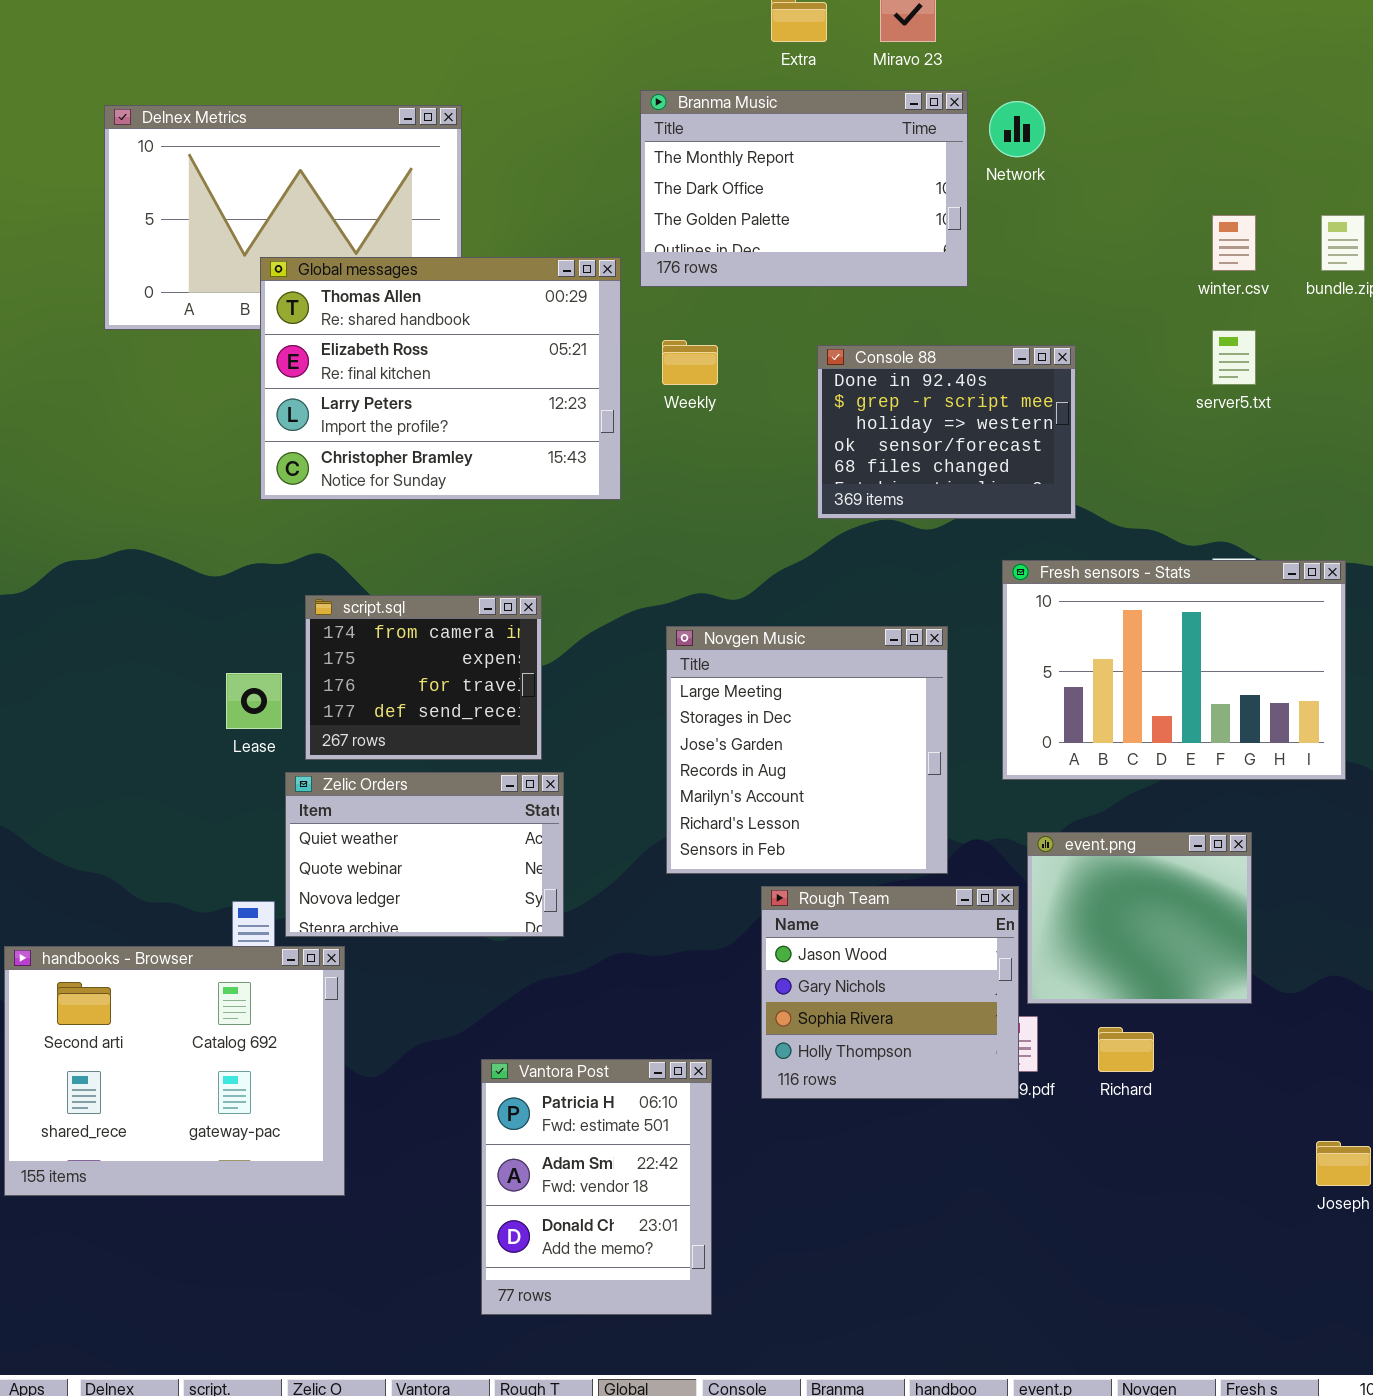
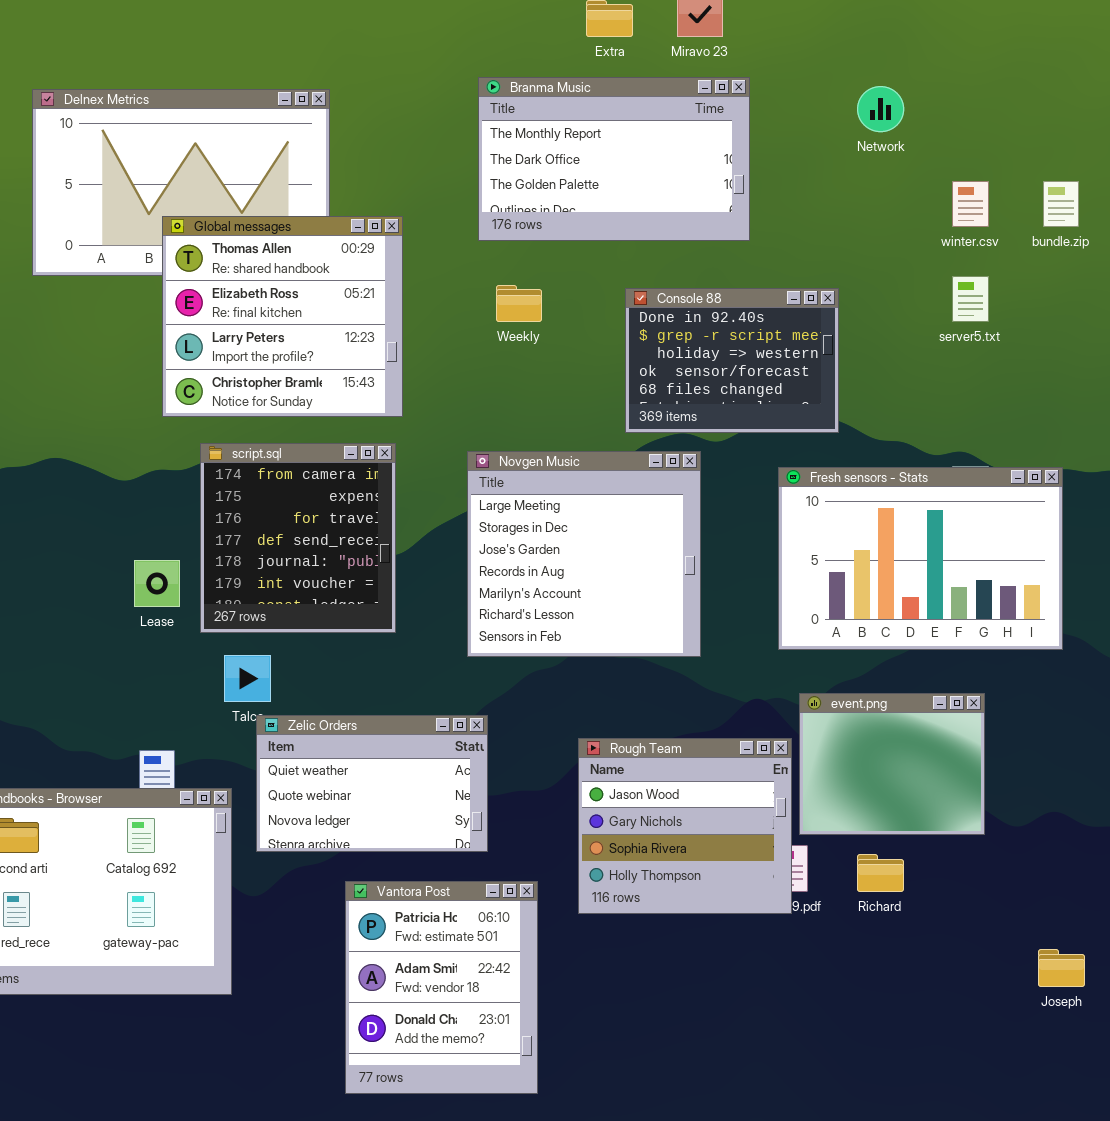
Network: [989,101,1045,157] -> [857,86,904,132], moved
Global messages: [260,257,621,500] -> [162,216,403,417], resized
script.sql: [305,595,542,760] -> [200,443,396,633], resized
Novgen Music: [666,626,948,874] -> [467,451,701,657], moved
Zelic Orders: [285,772,564,937] -> [256,715,488,852], moved

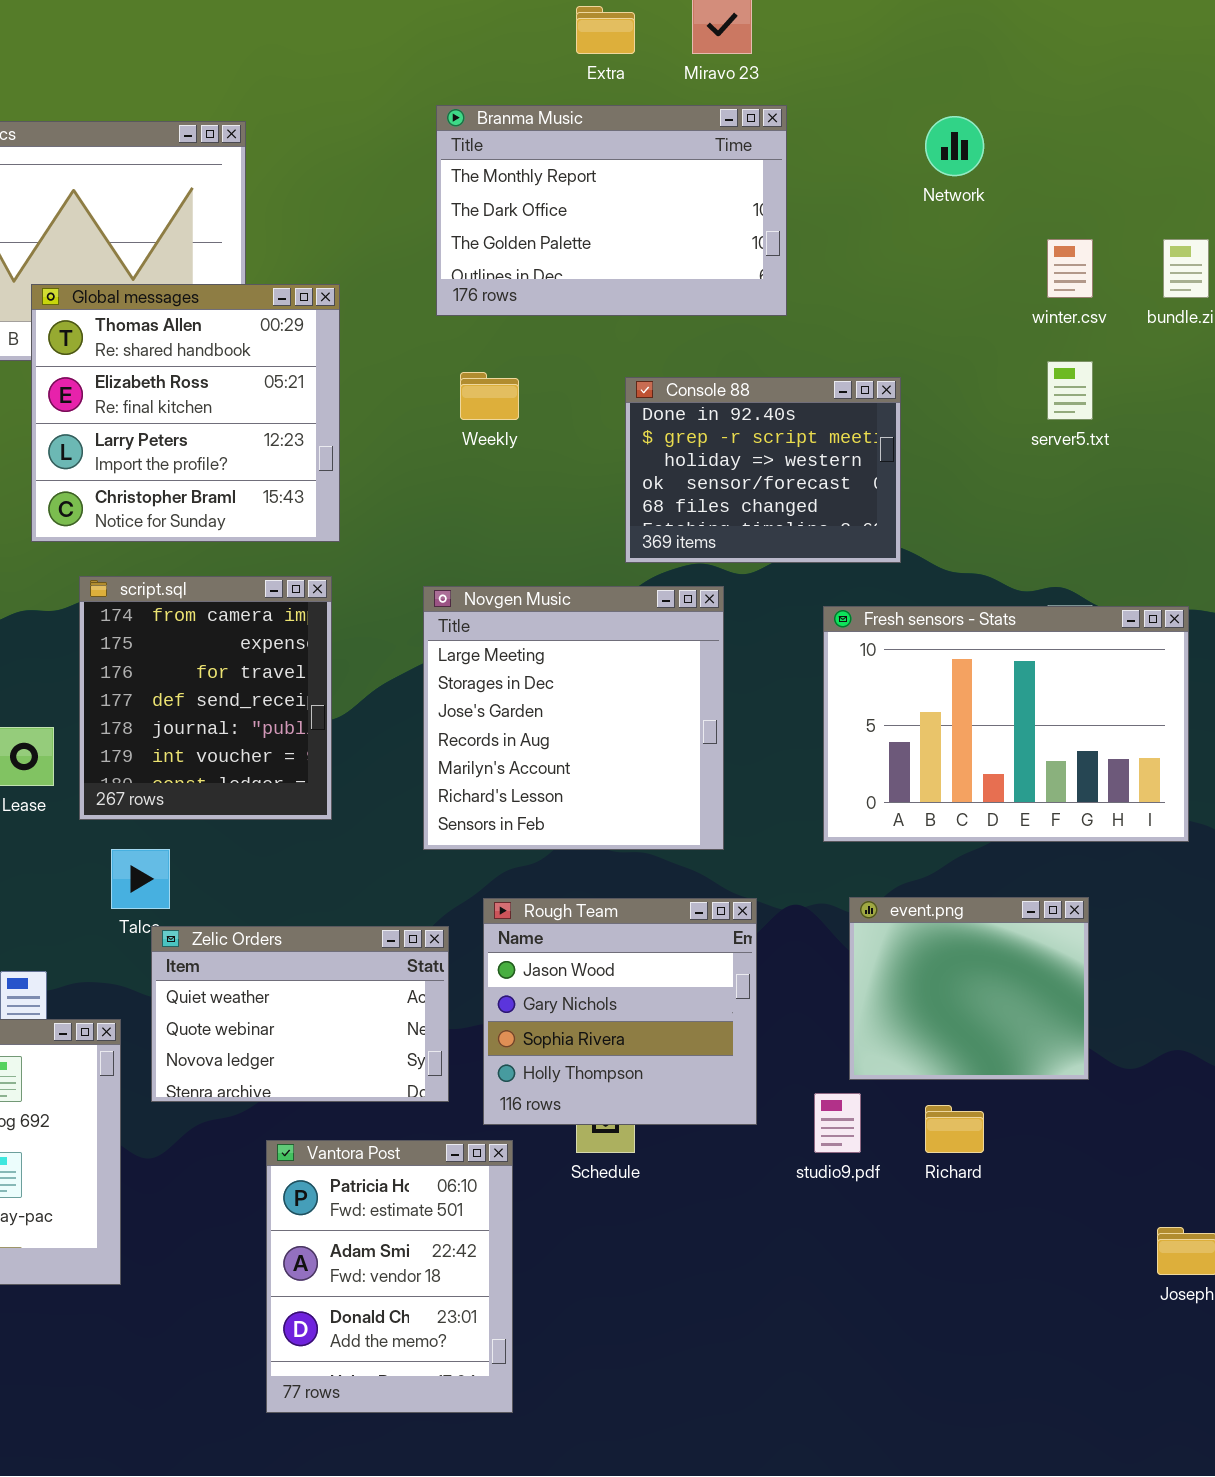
Rough Team: [578,738,792,914] -> [483,898,757,1125], moved

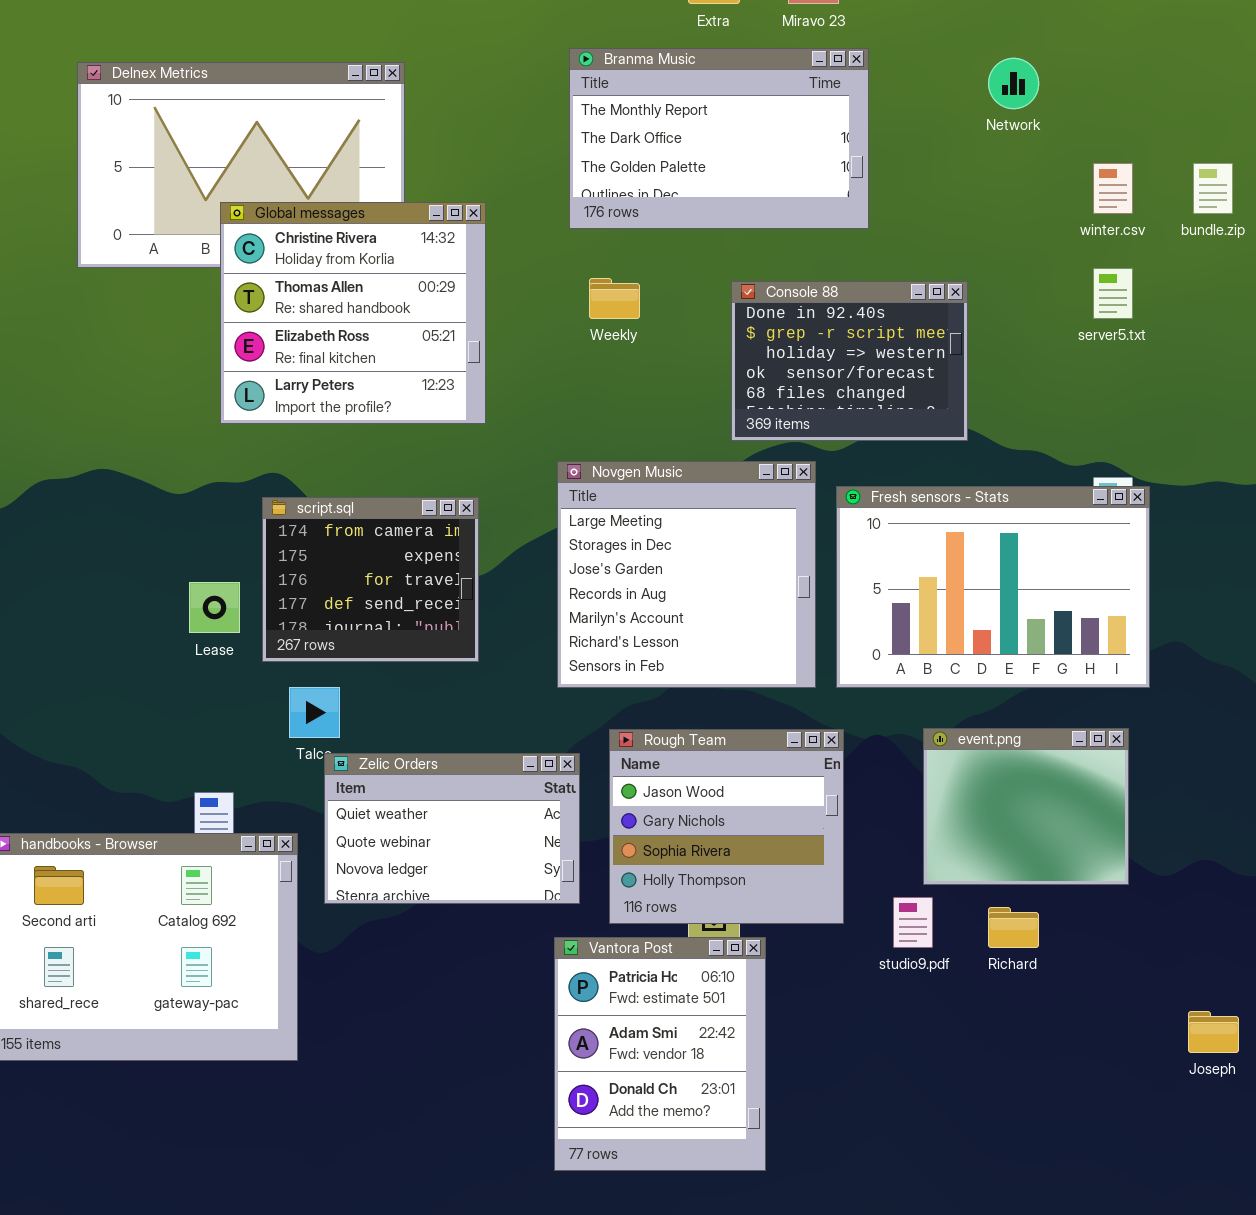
Global messages: [31,284,340,542] -> [220,202,486,424], scrolled up 1 row
script.sql: [79,576,332,820] -> [262,497,479,662], resized
Fresh sensors - Stats: [823,606,1189,842] -> [836,486,1150,688], moved
Vantora Post: [266,1140,513,1413] -> [554,937,766,1171], moved

